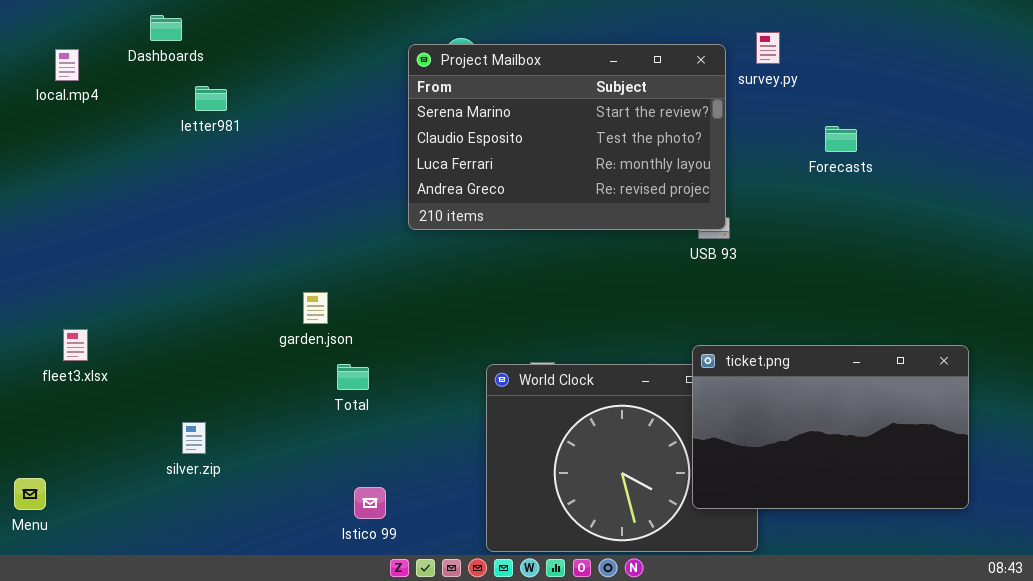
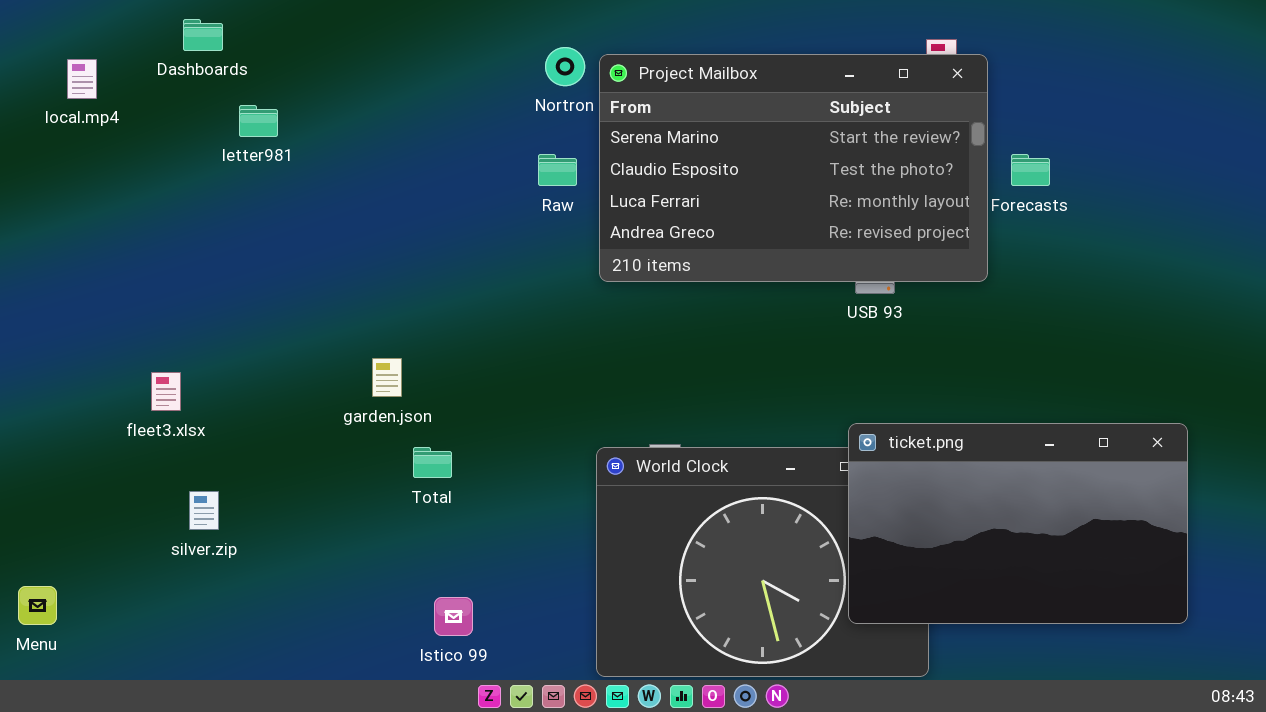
Project Mailbox: [408,44,726,230] -> [599,54,988,282], moved
fleet3.xlsx: [63,329,88,361] -> [151,372,181,411], moved
silver.zip: [182,422,206,454] -> [189,491,219,530], moved

